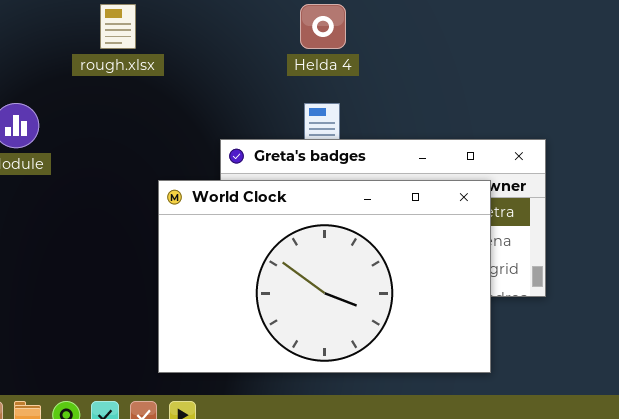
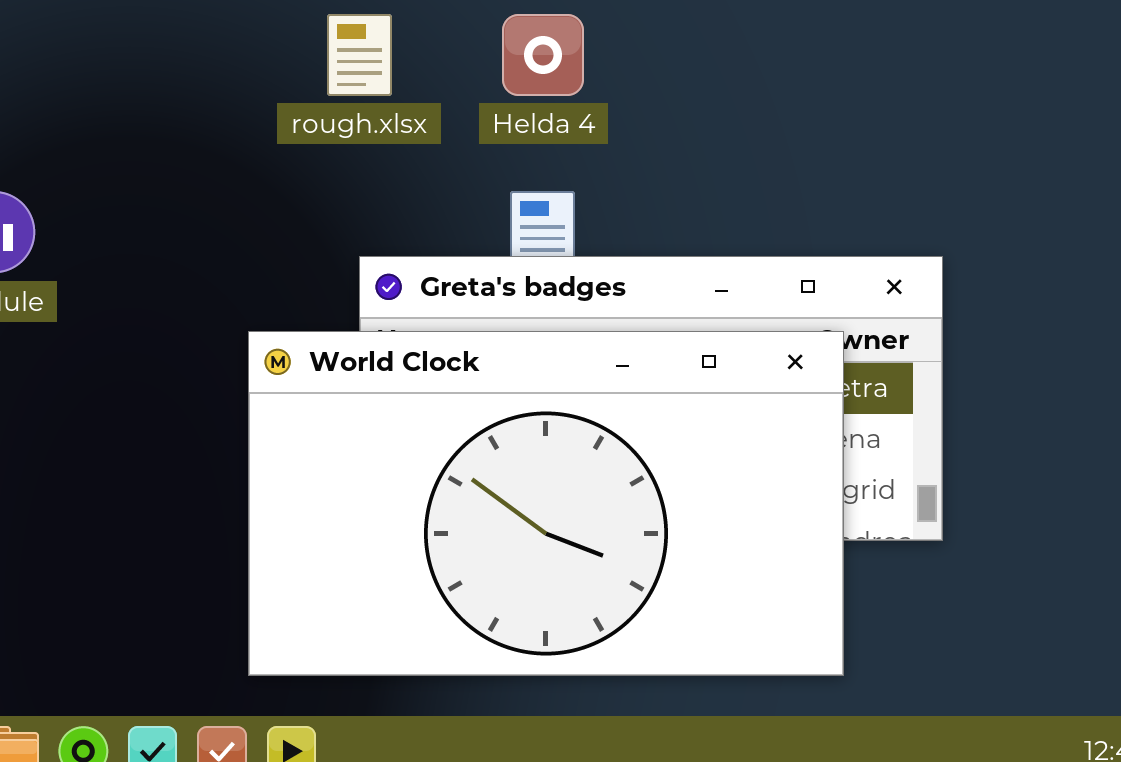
rough.xlsx: [100,4,136,49] -> [327,14,392,96], moved

